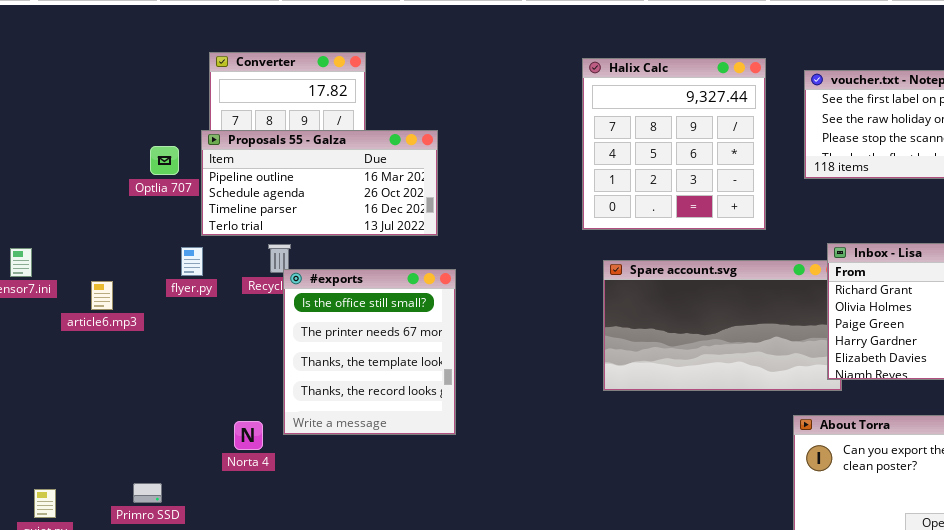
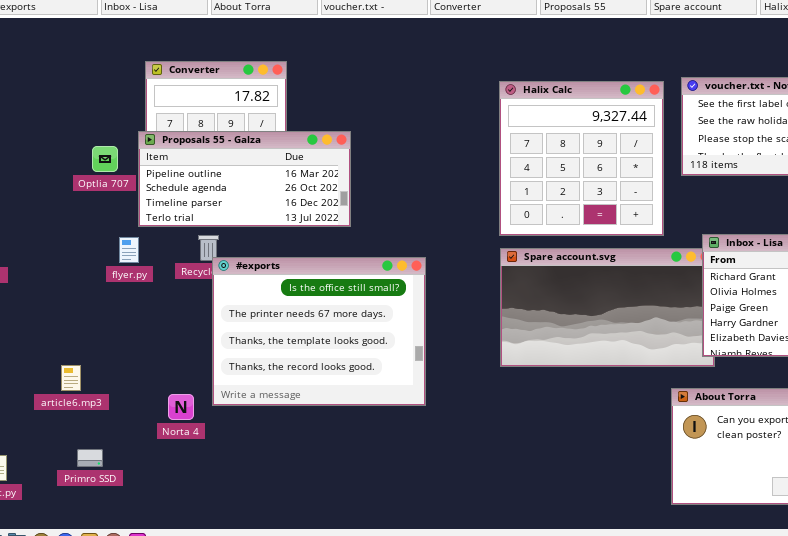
Halix Calc: [582,58,766,230] -> [499,81,664,236], moved
#exports: [283,269,456,435] -> [212,257,426,406], resized
article6.mp3: [91,281,113,310] -> [61,365,81,391], moved

